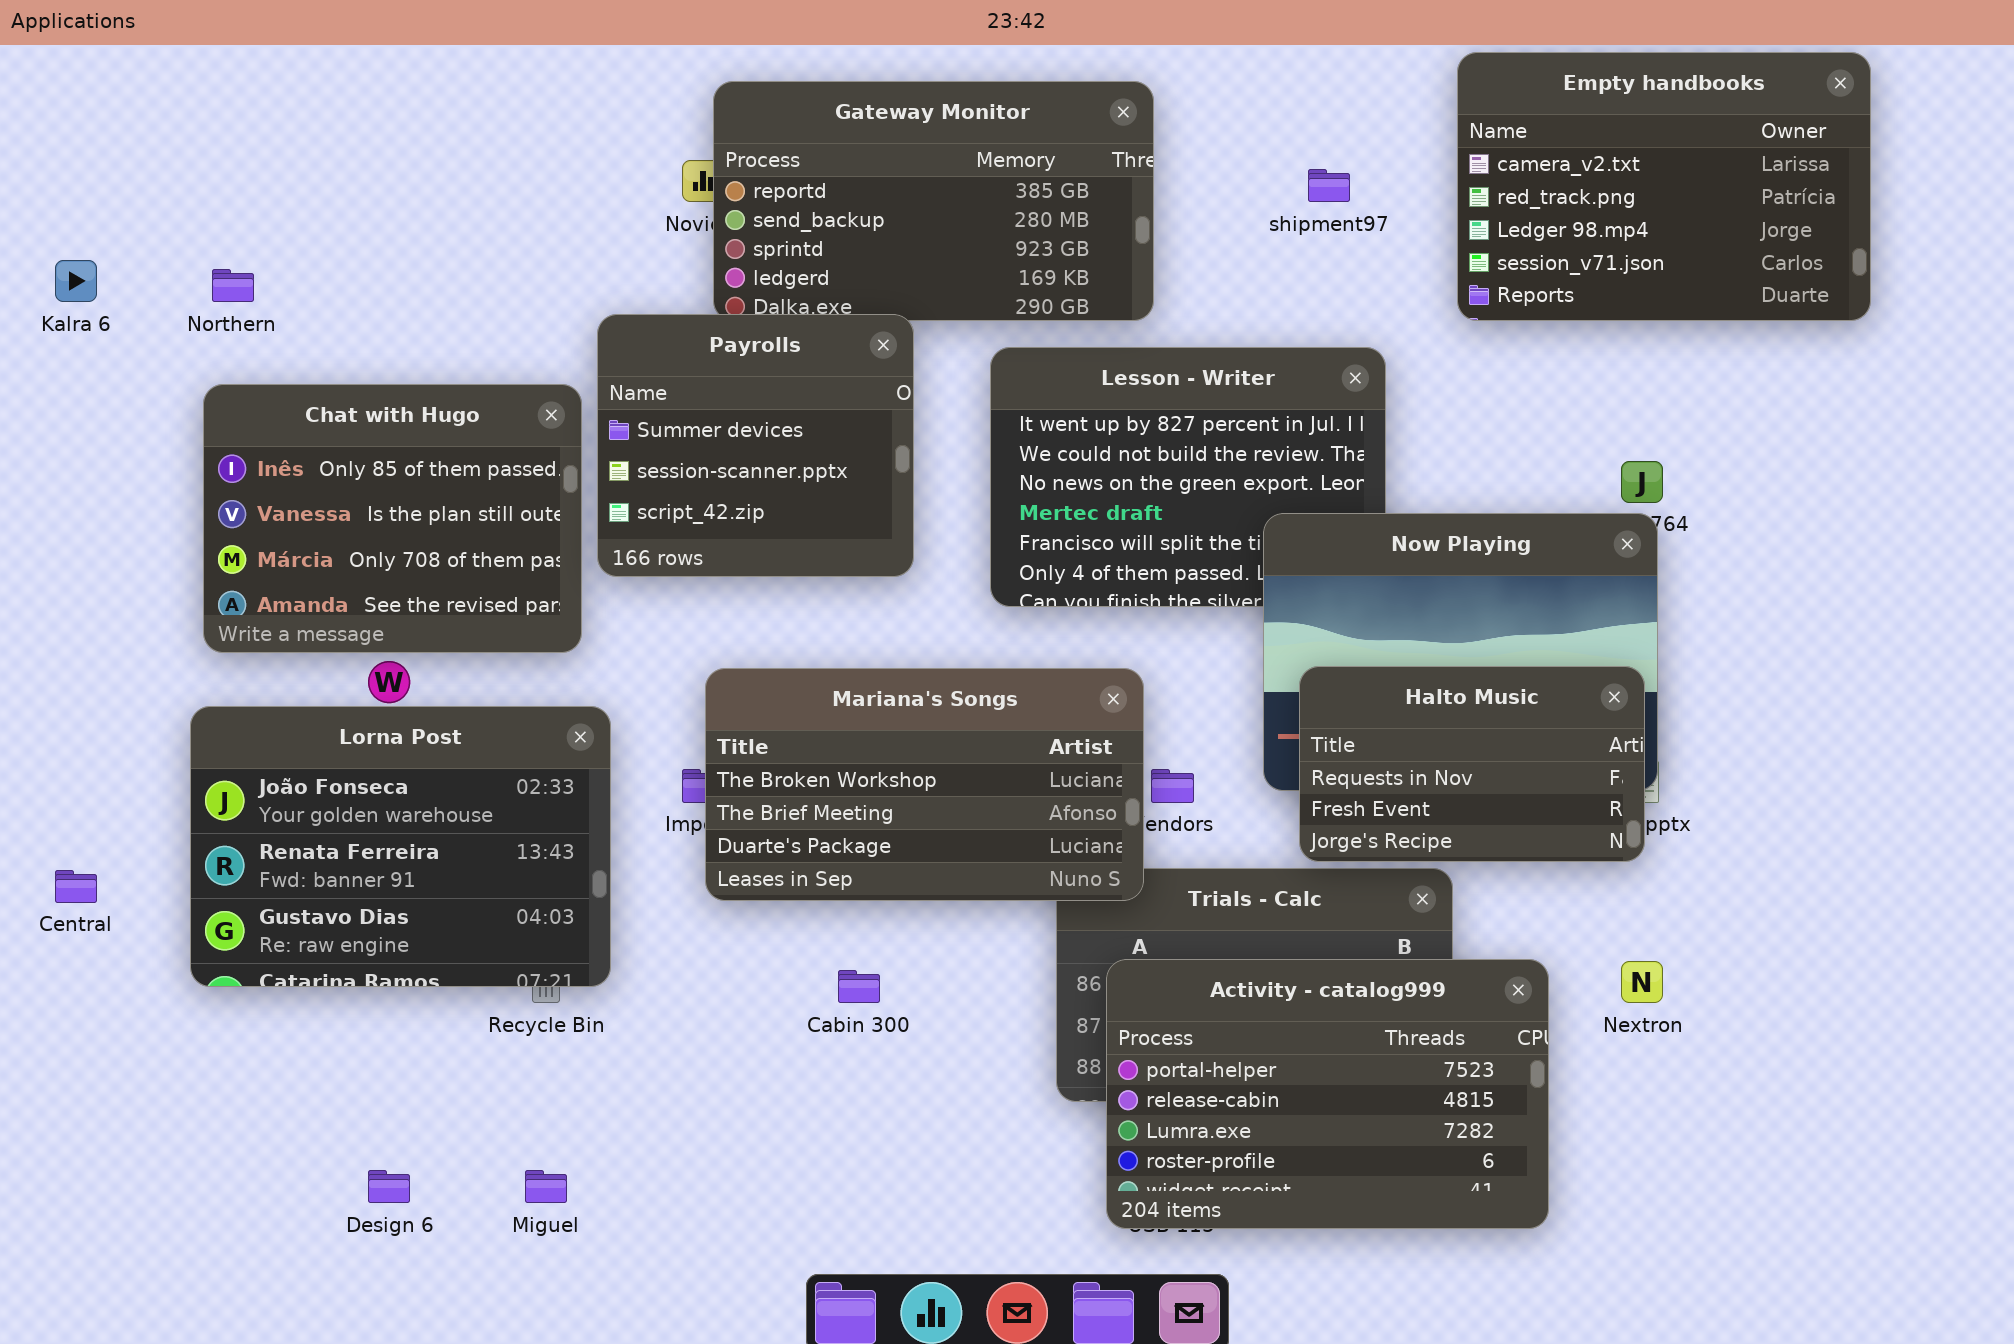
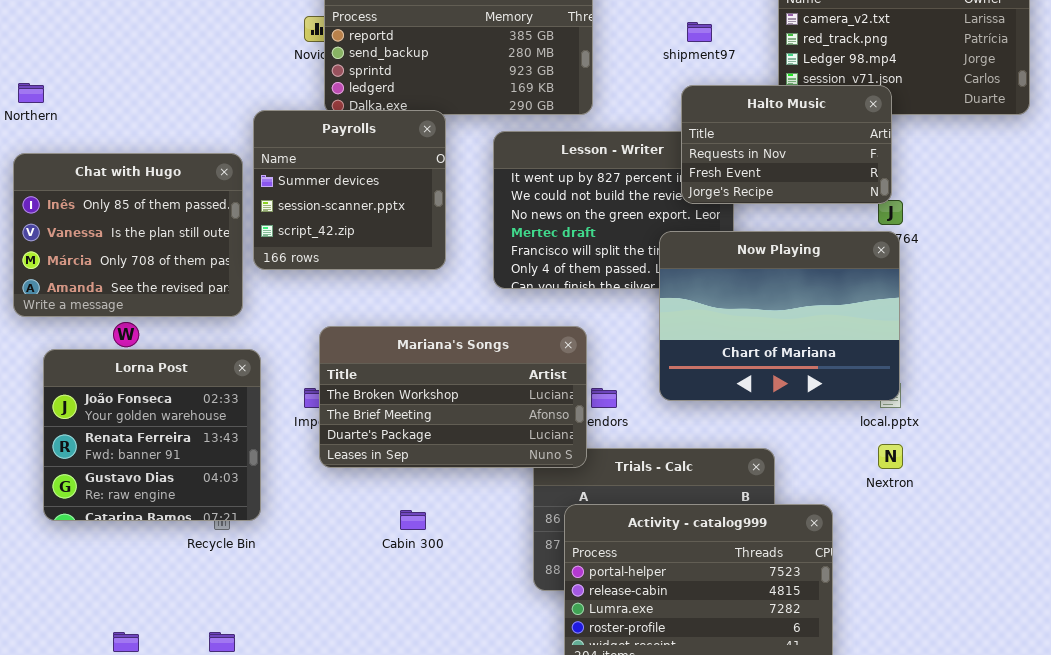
Halto Music: [1299,666,1645,862] -> [681,85,892,204], moved
Lorna Post: [190,706,611,987] -> [43,349,261,521], resized
Nextron: [1621,961,1663,1003] -> [878,444,903,469], moved

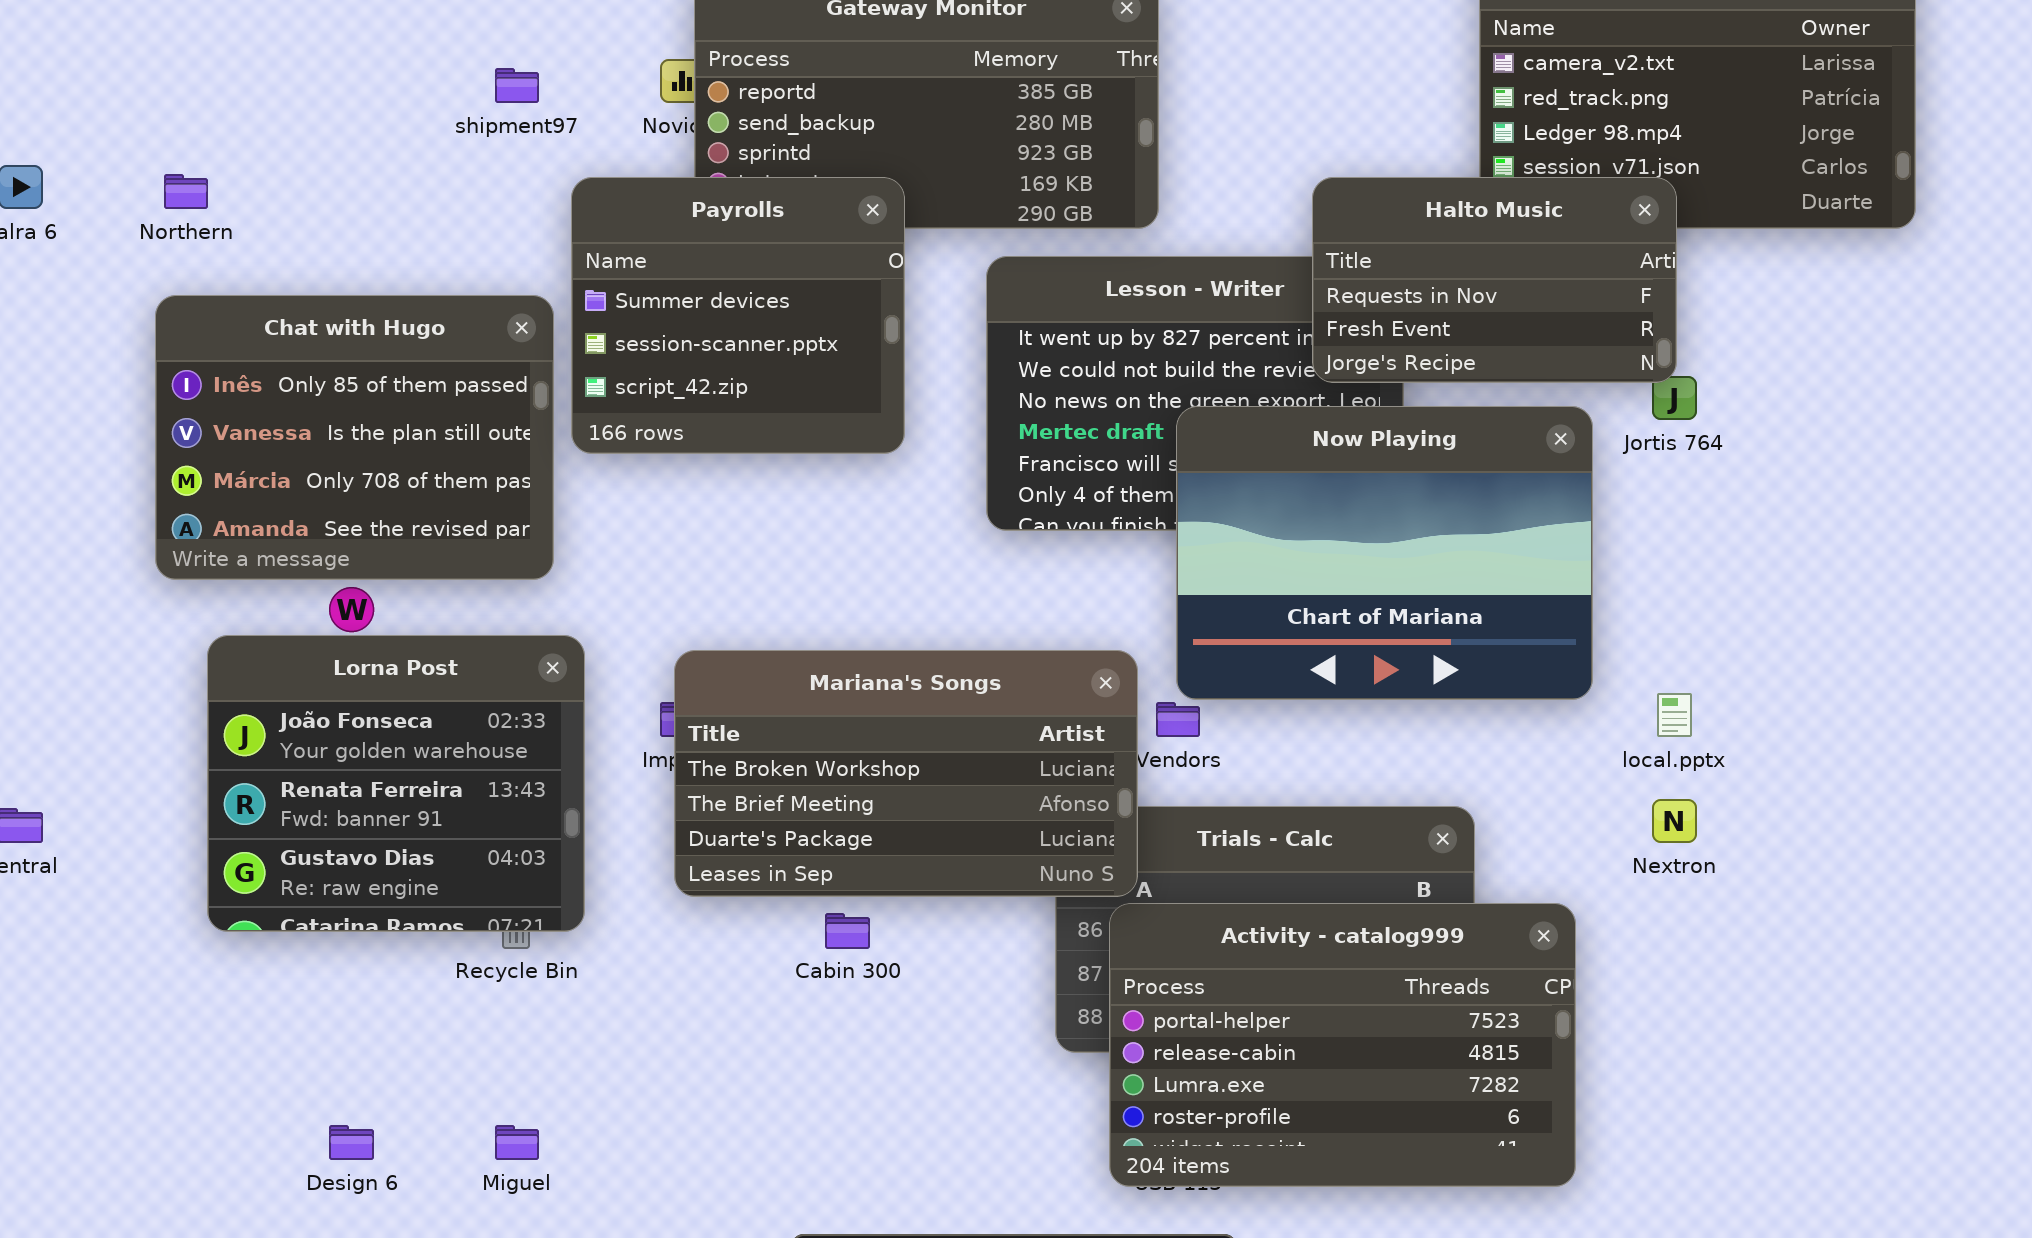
shipment97: [687,22,712,42] -> [495,68,539,103], moved
Payrolls: [253,110,446,270] -> [571,177,905,454], moved
Now Playing: [659,231,900,401] -> [1176,406,1593,700], moved
Mariana's Songs: [319,326,587,468] -> [674,650,1138,897], moved

